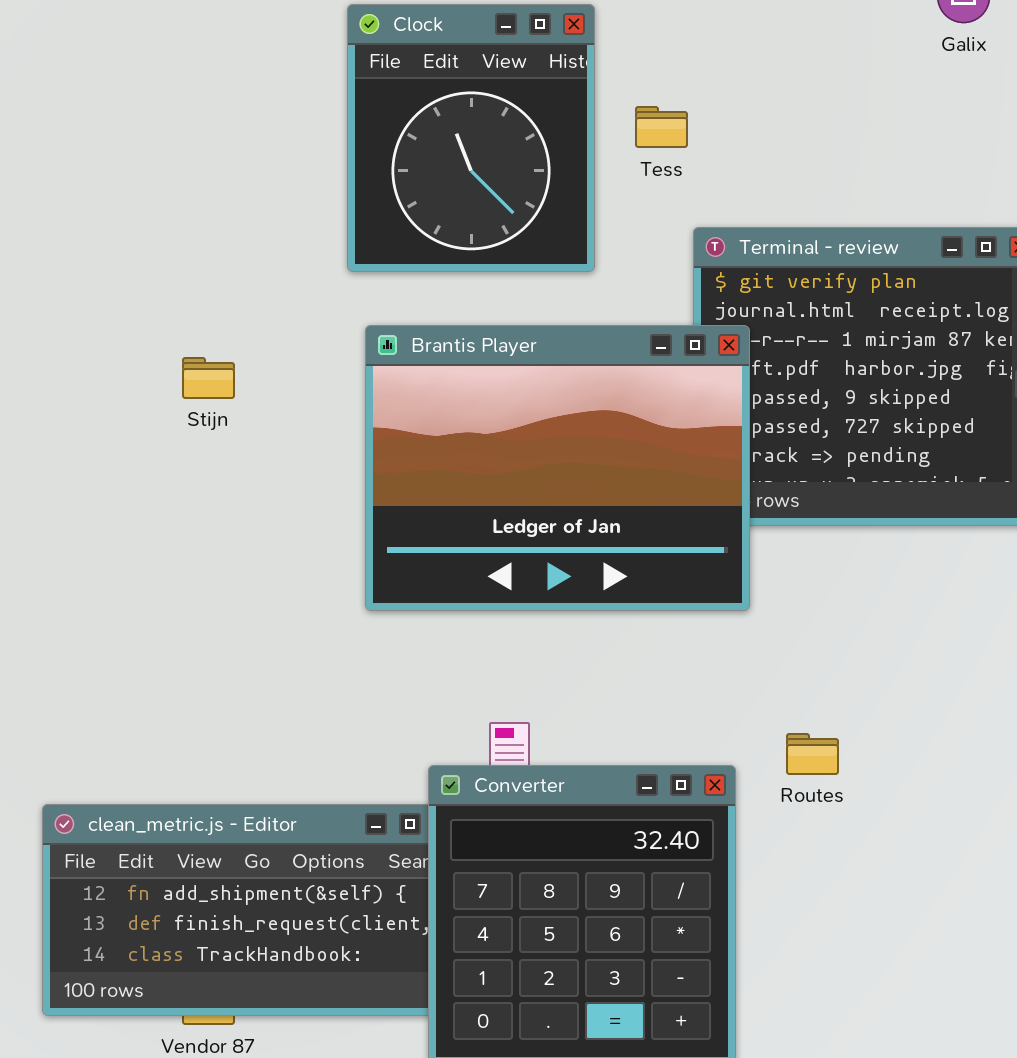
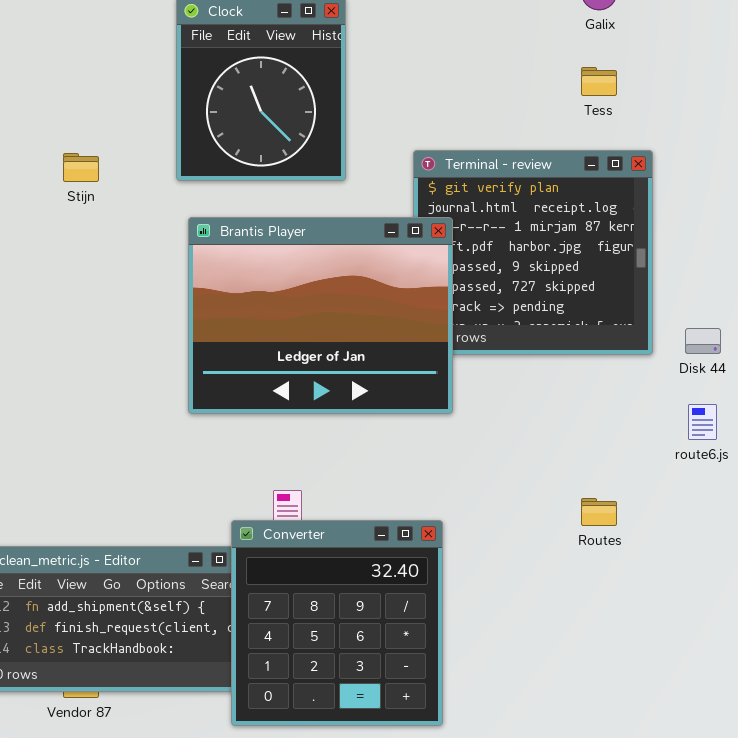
Tess: [635,106,688,148] -> [581,67,617,96], moved
Stijn: [182,357,235,399] -> [63,153,99,182], moved
Routes: [786,733,839,775] -> [581,498,617,526], moved

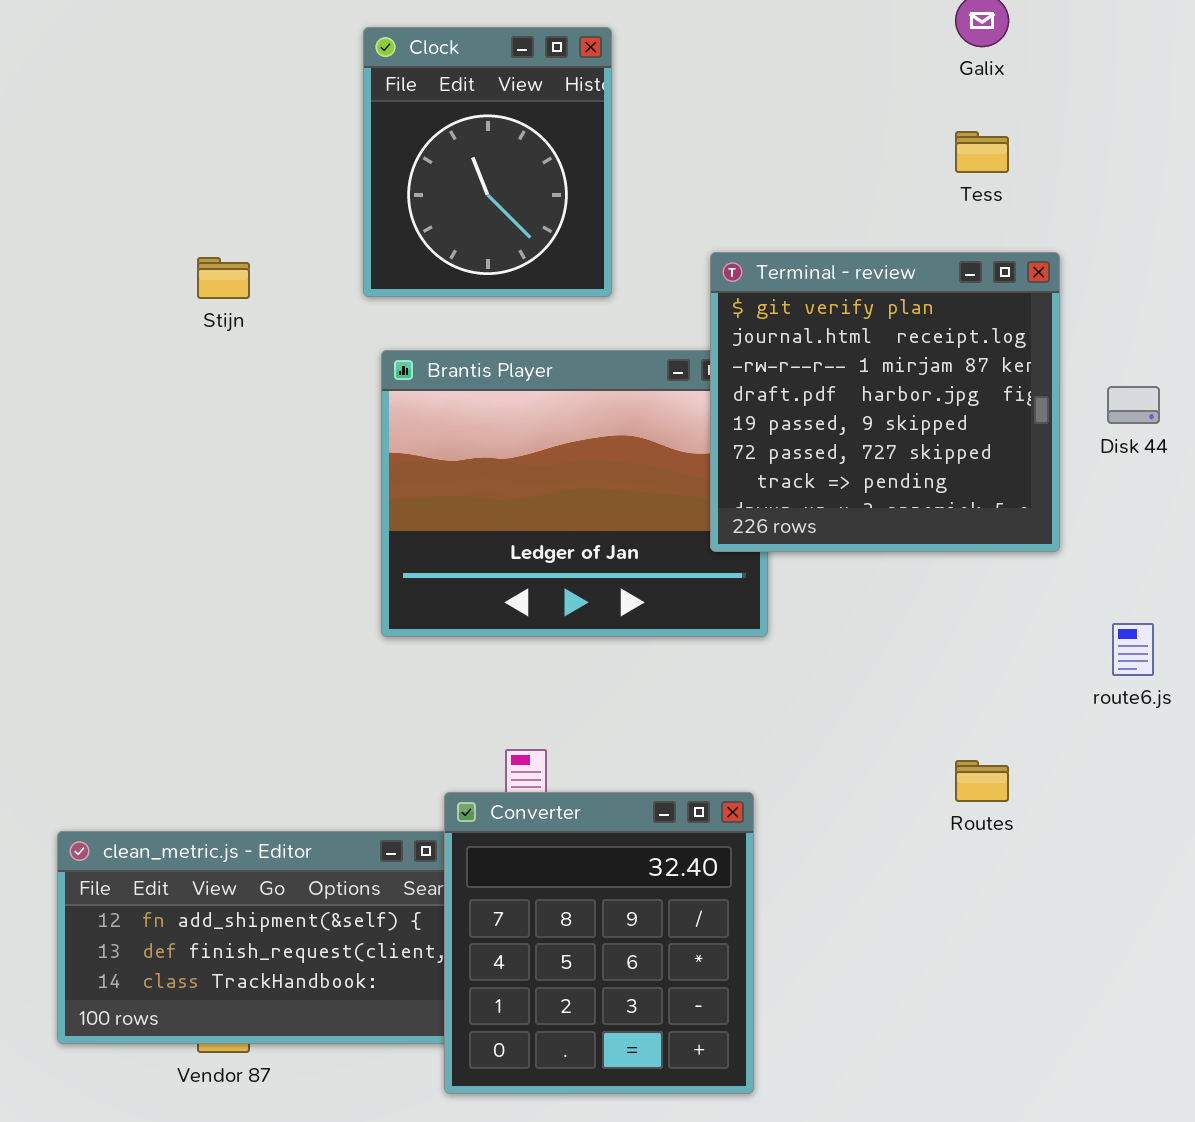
Terminal - review: [413,150,653,355] -> [710,252,1060,552], raised
Disk 44: [685,328,721,354] -> [1107,386,1160,424], moved

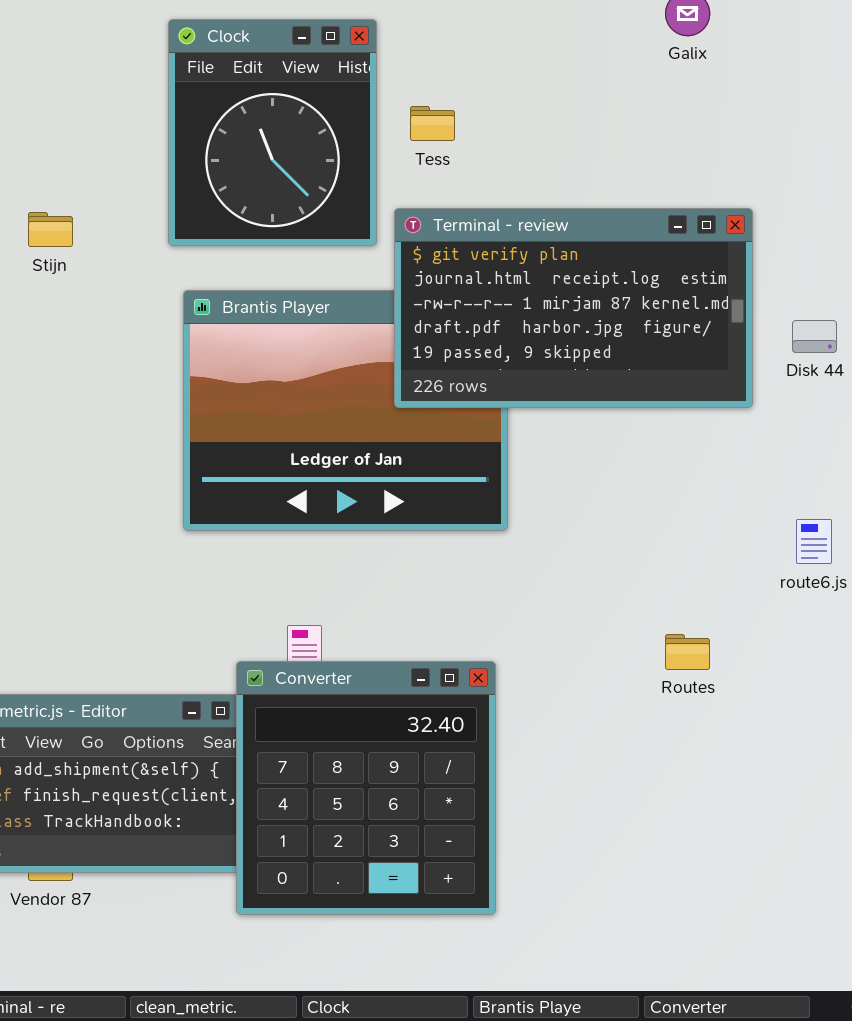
Tess: [955,131,1009,173] -> [410,106,455,141], moved
Terminal - review: [710,252,1060,552] -> [394,208,753,408], resized

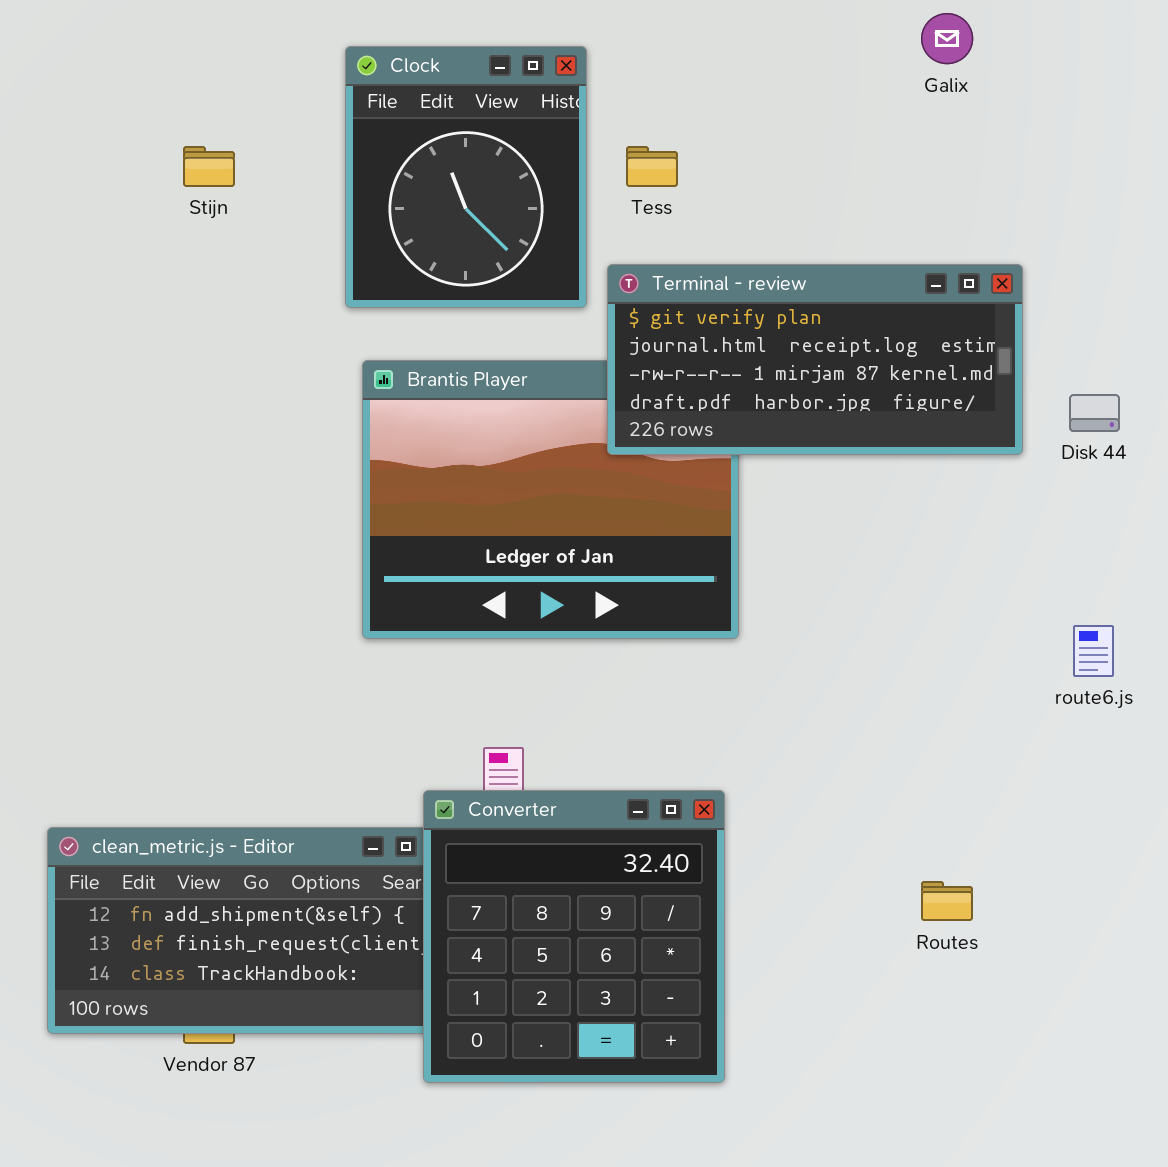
Terminal - review: [394,208,753,408] -> [607,264,1023,455], resized
Stijn: [28,212,73,247] -> [183,146,235,187], moved
Routes: [665,634,710,670] -> [921,881,973,921], moved

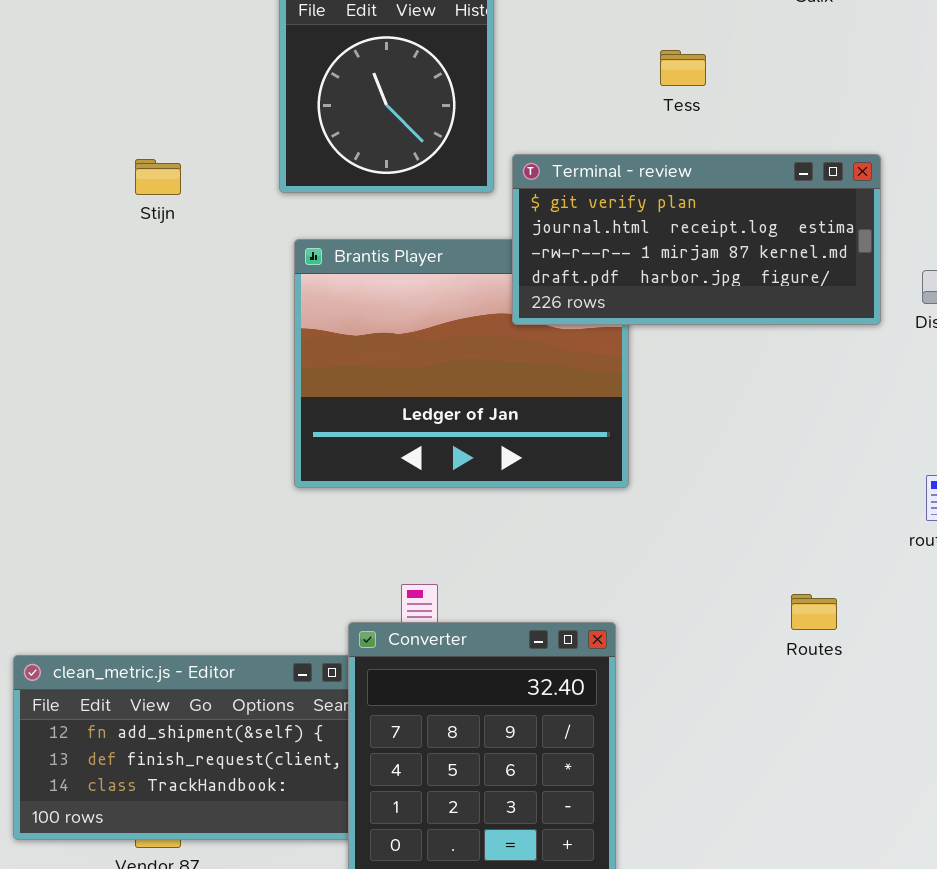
Stijn: [183,146,235,187] -> [135,159,181,195], moved
Tess: [626,146,678,187] -> [660,50,706,86], moved
Routes: [921,881,973,921] -> [791,594,837,630], moved

